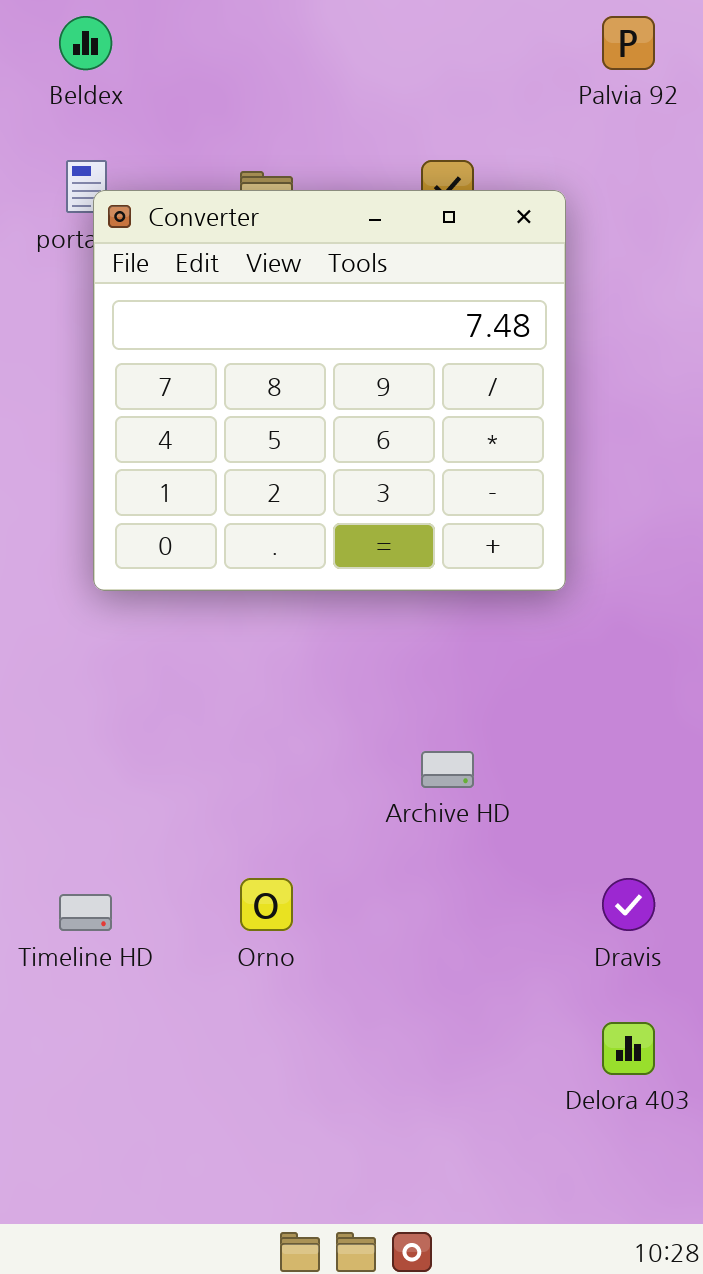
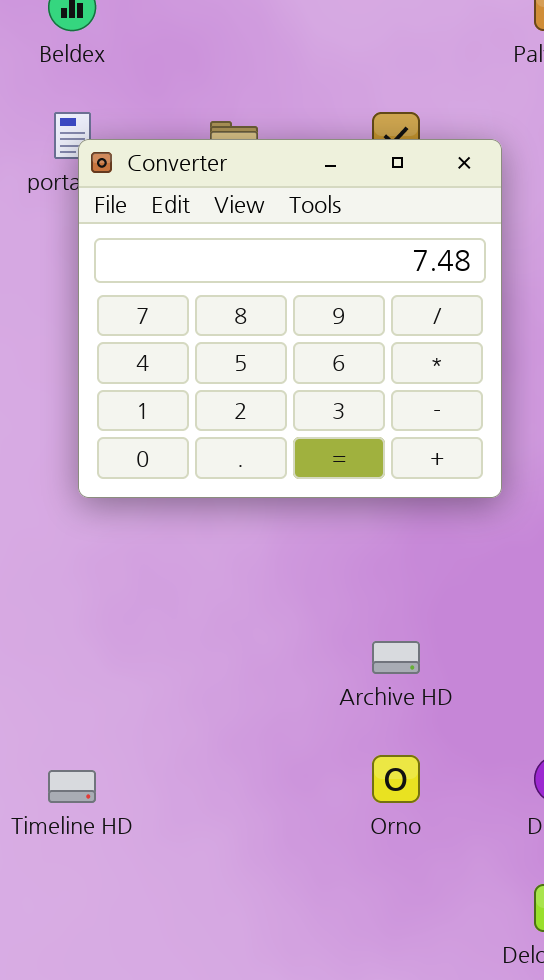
Orno: [240,878,293,931] -> [372,755,420,803], moved

